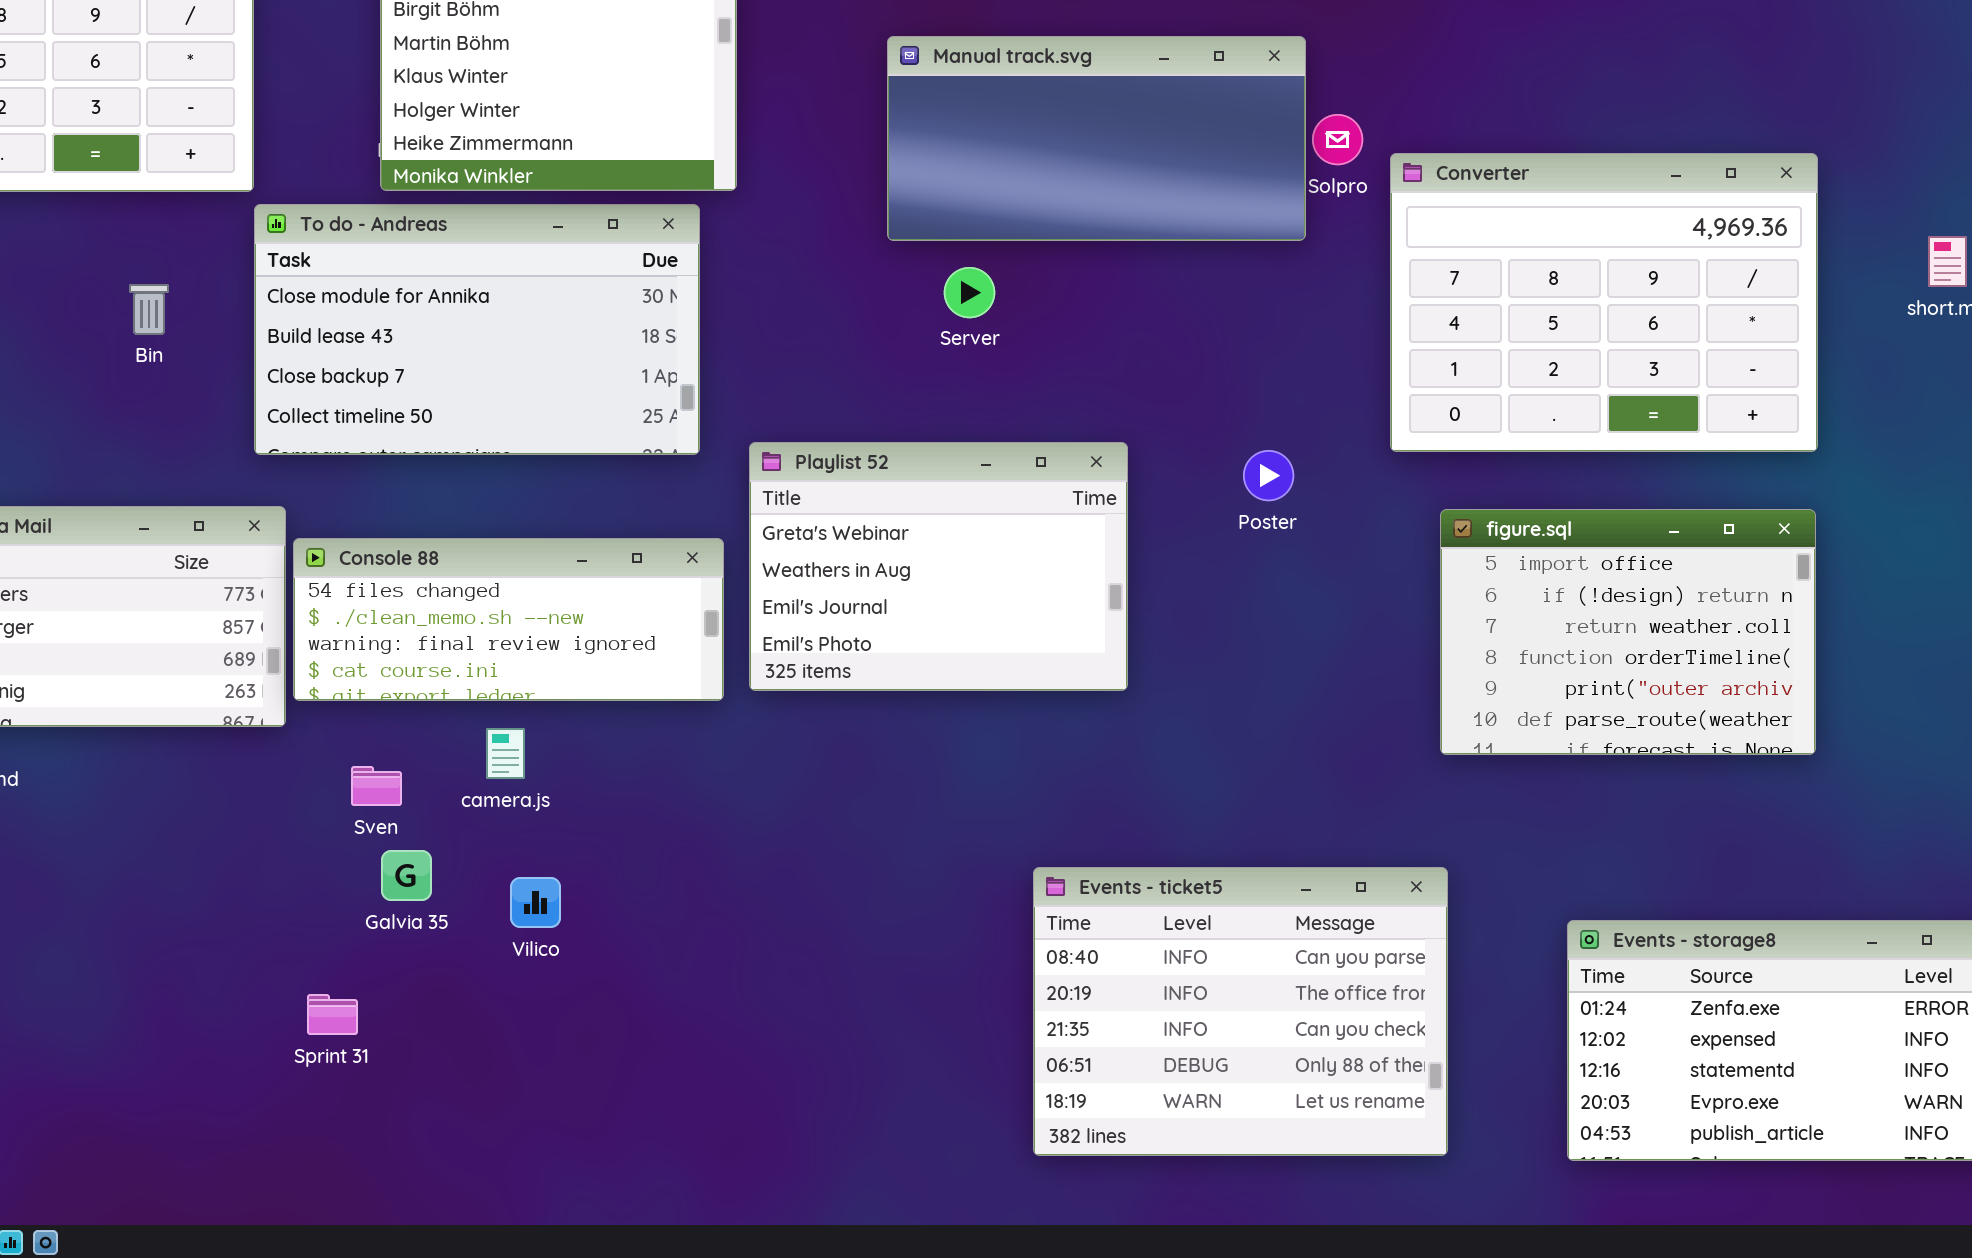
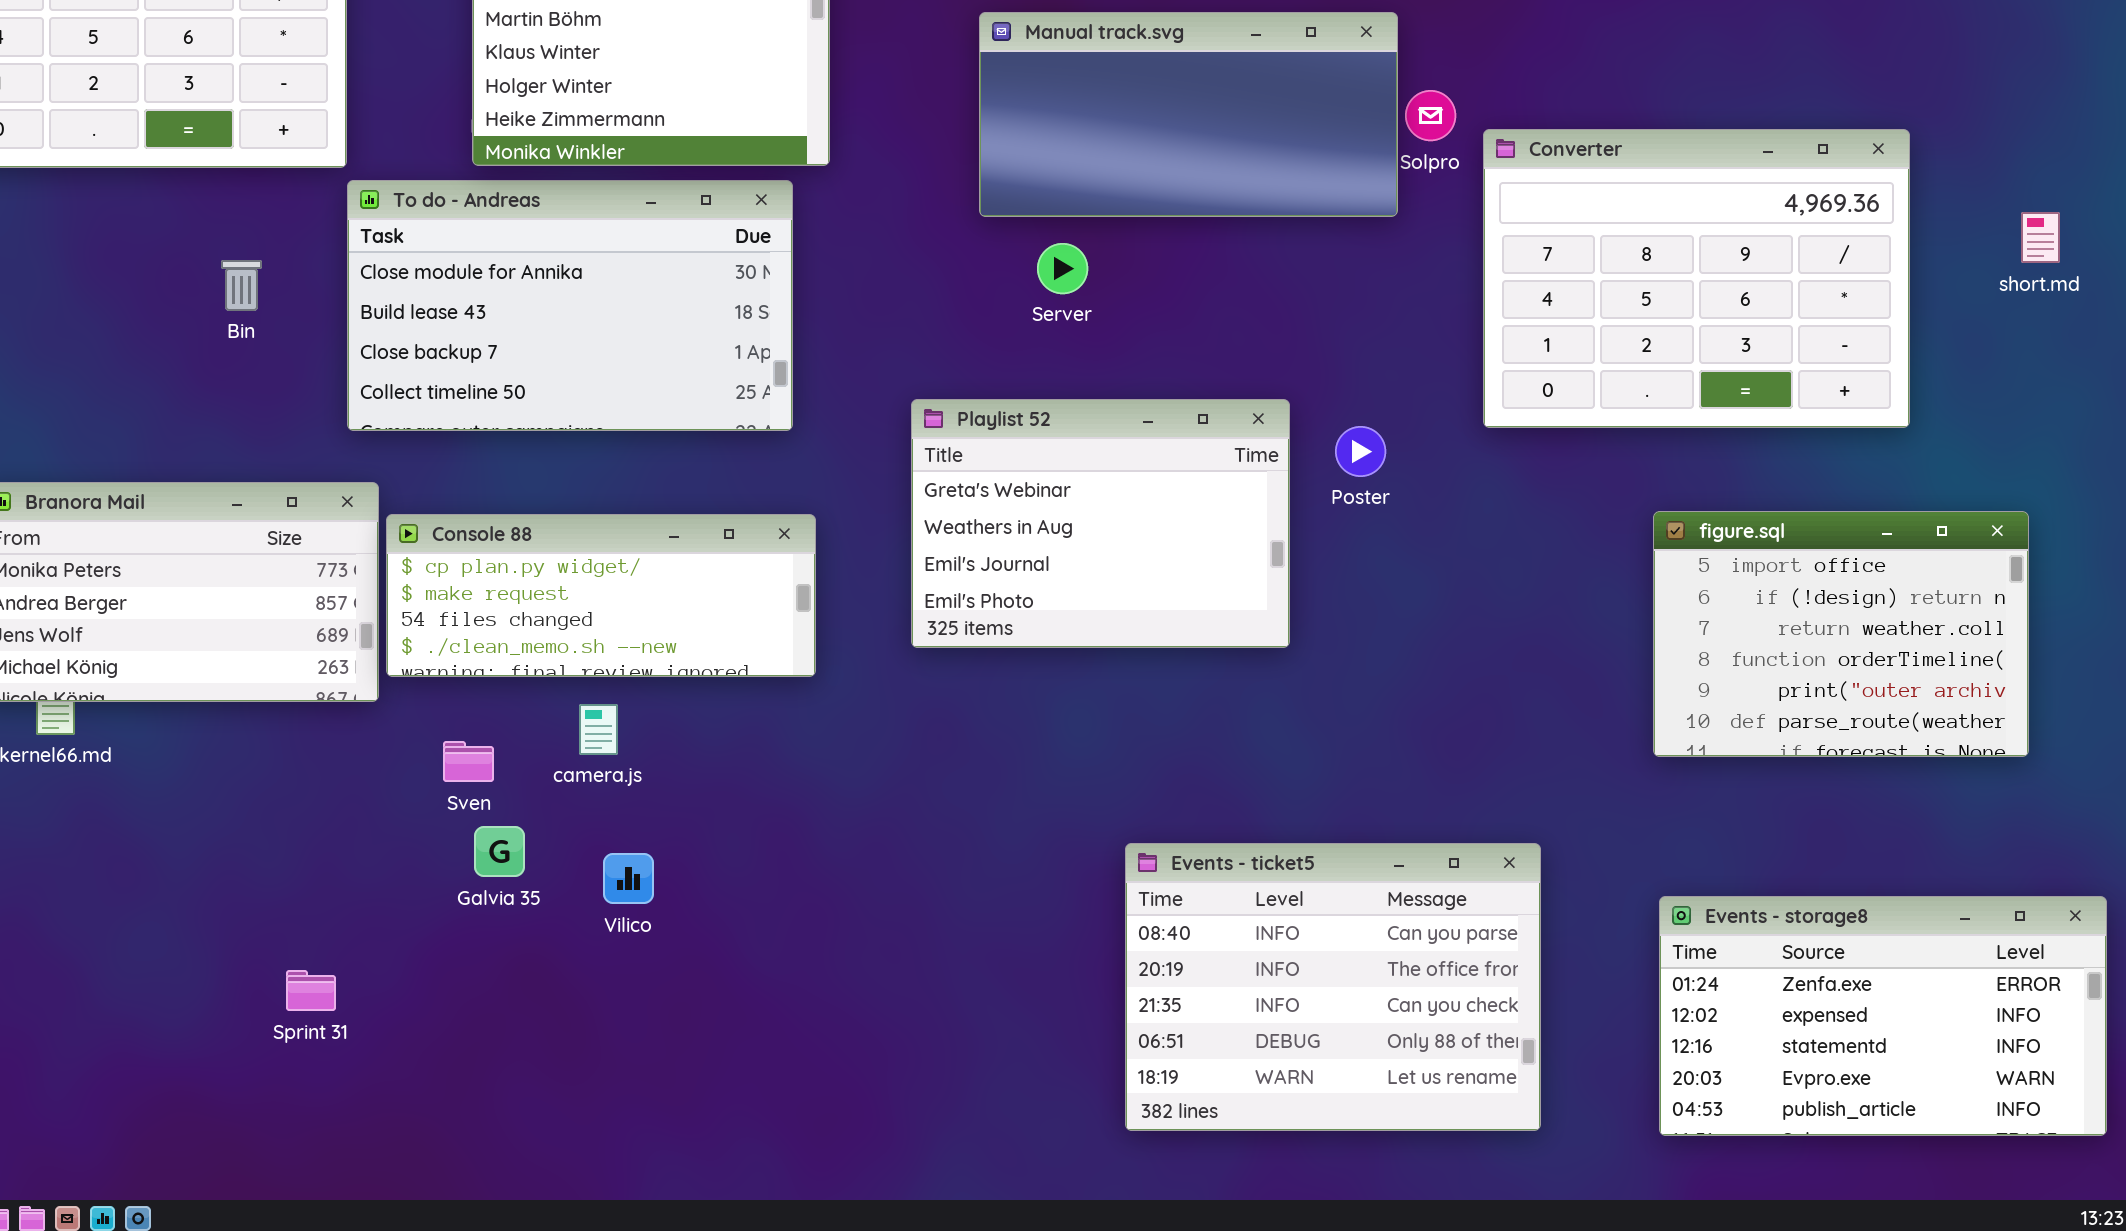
Playlist 52: [749,442,1128,691] -> [911,399,1290,648], moved
figure.sql: [1440,509,1816,755] -> [1653,511,2029,757], moved
Console 88: [293,538,724,701] -> [386,514,816,677], scrolled up 2 rows
Sprint 31: [307,994,358,1035] -> [286,970,336,1011], moved

